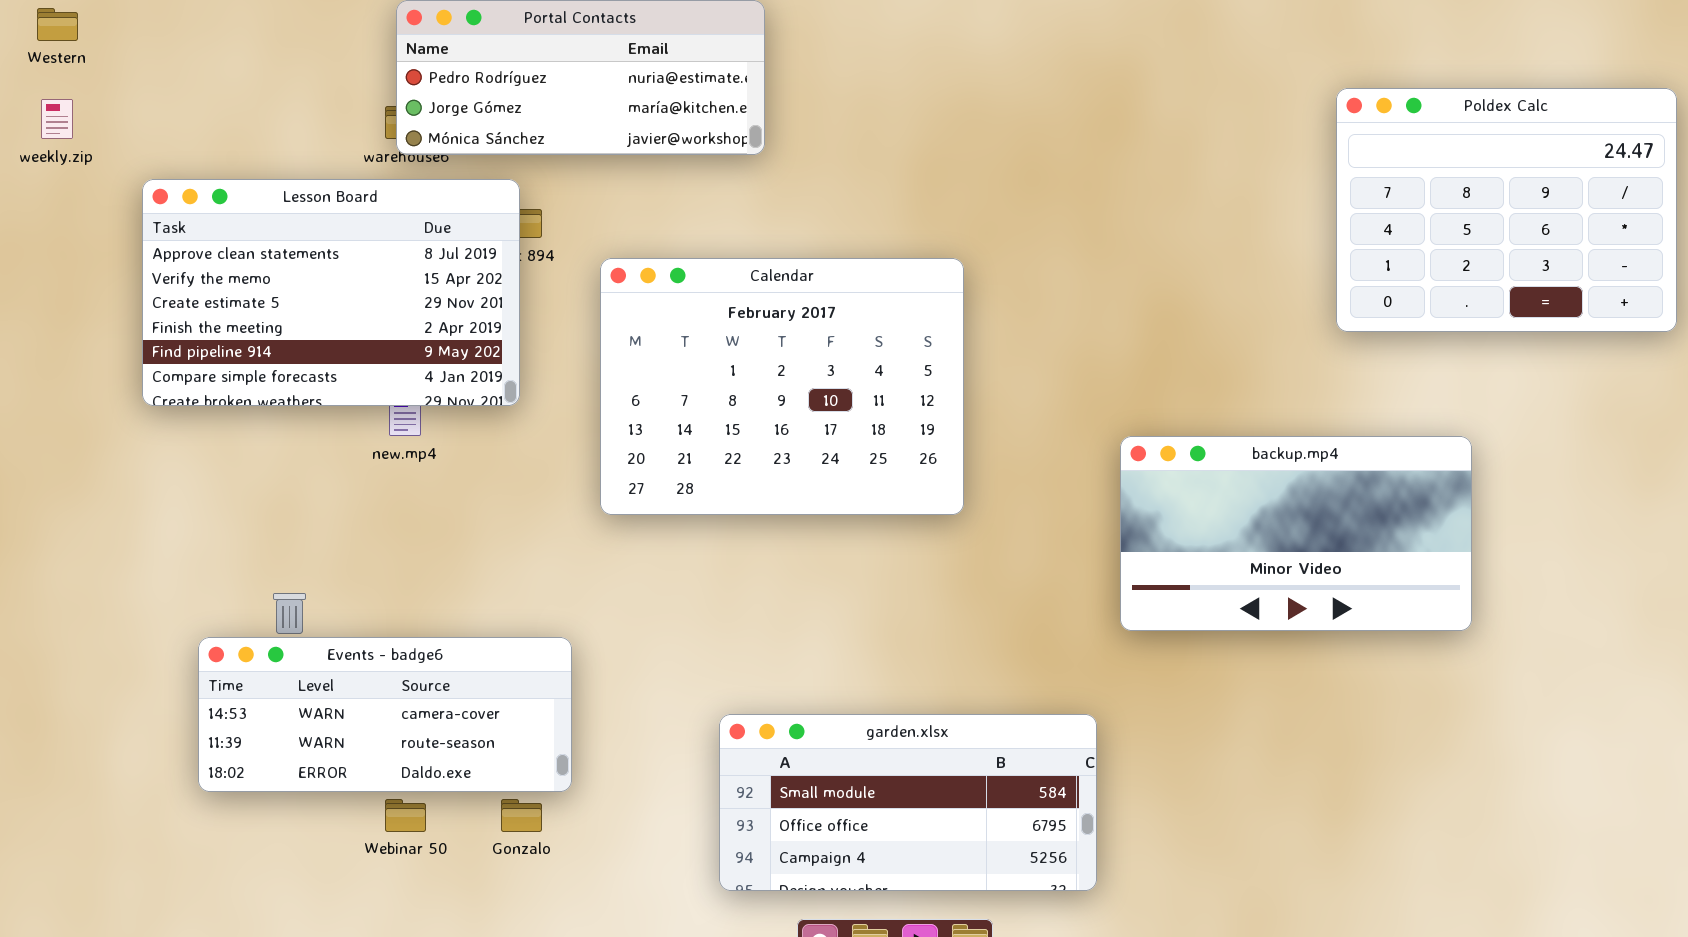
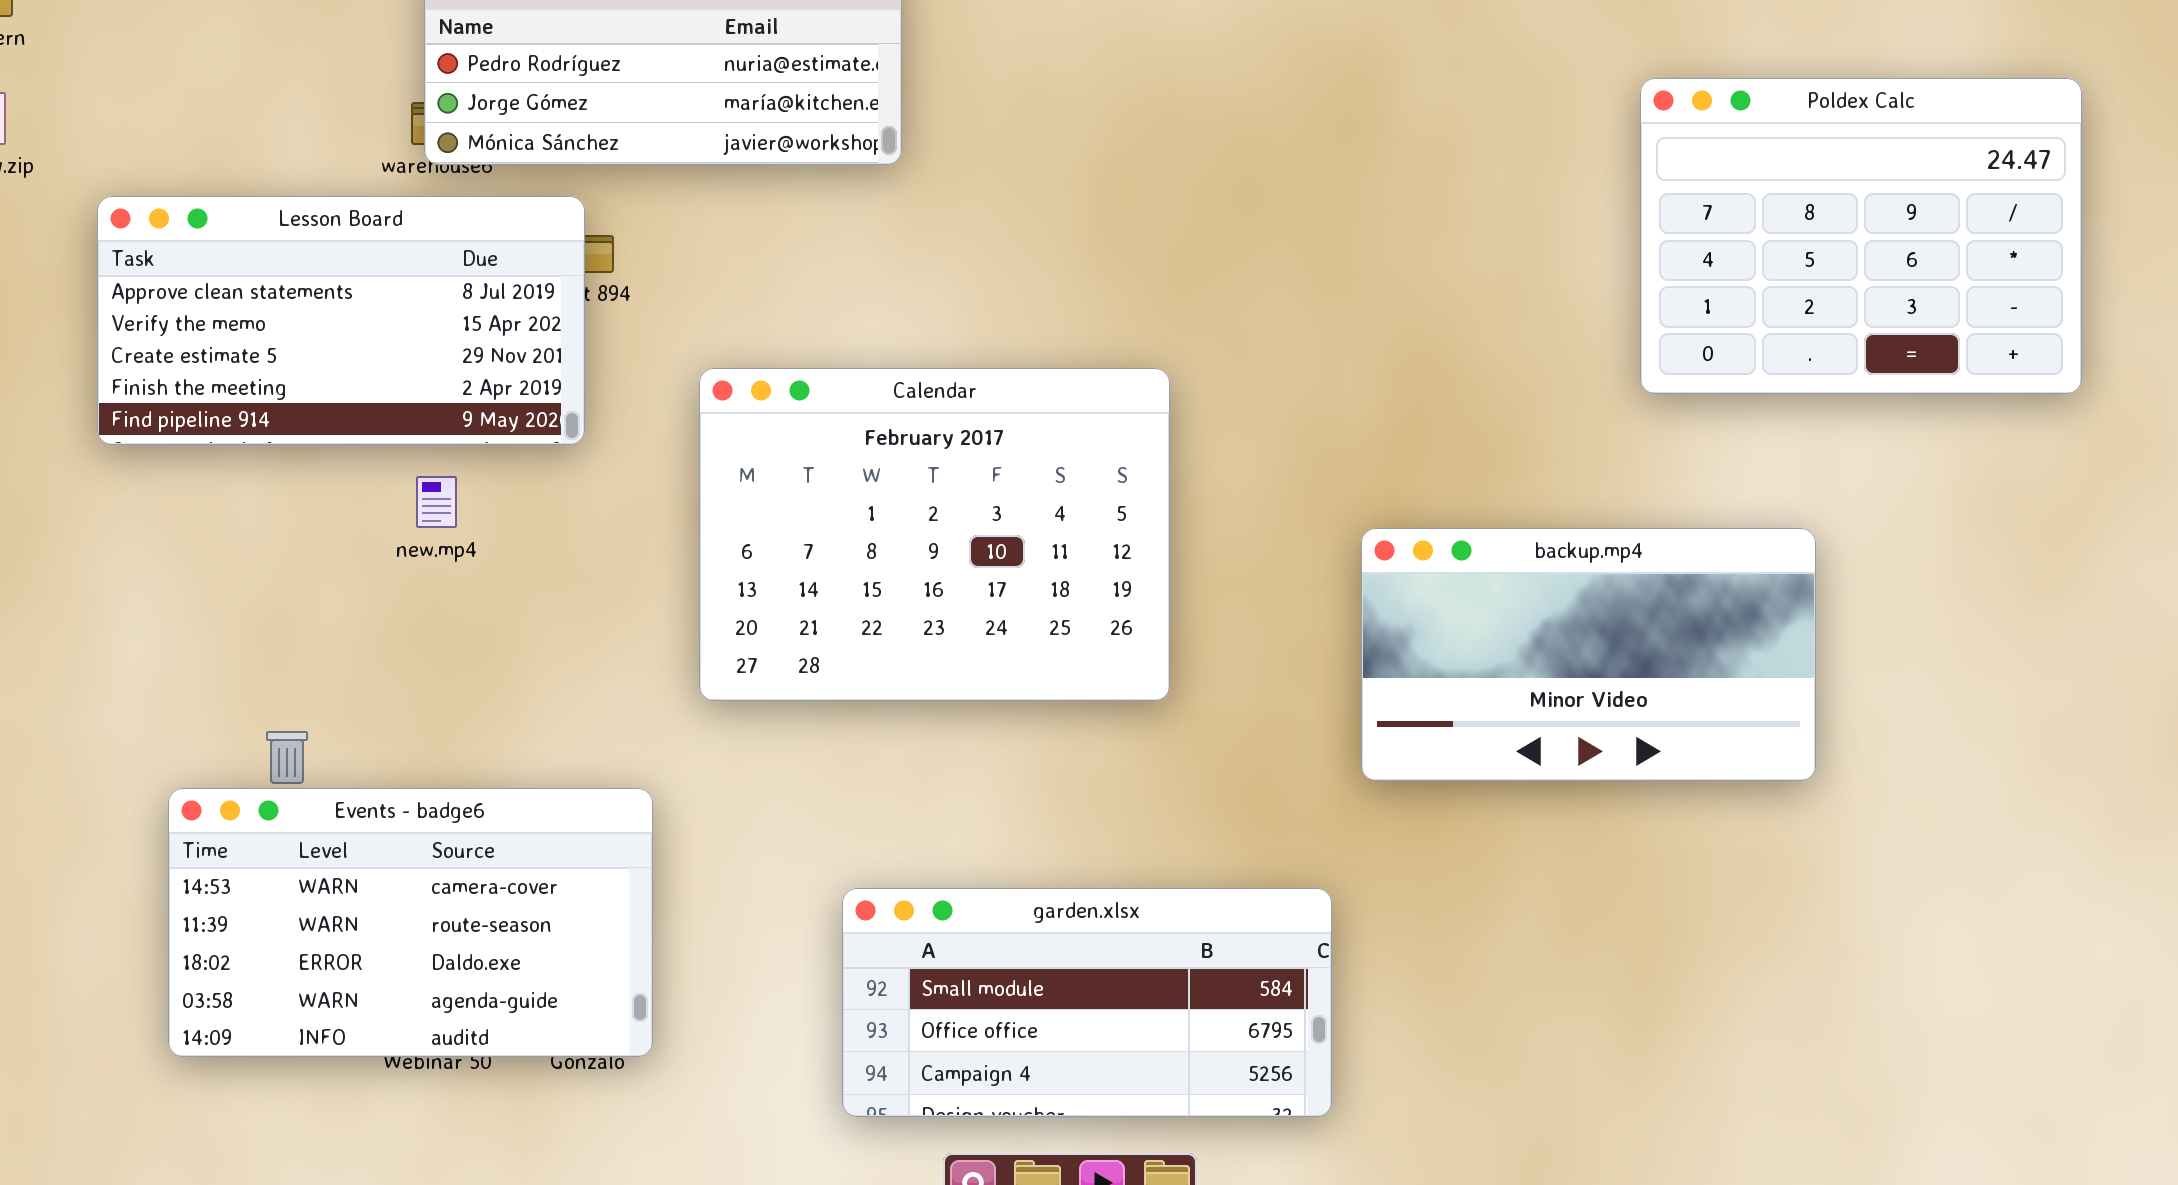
Lesson Board: [142,179,520,406] -> [97,196,585,445], resized
Calendar: [600,258,964,515] -> [699,368,1170,701], moved
Events - badge6: [198,637,572,792] -> [168,788,653,1057], resized

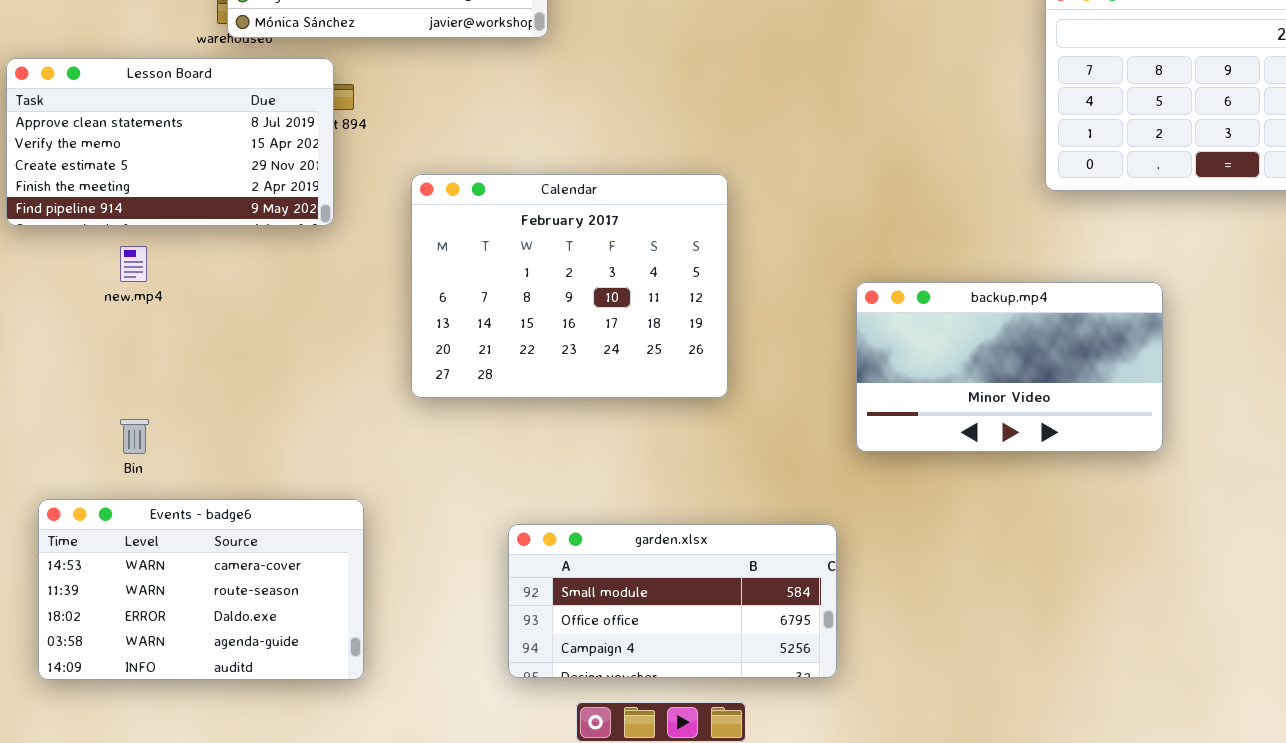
new.mp4: [416,476,457,528] -> [120,246,147,282], moved
Events - badge6: [168,788,653,1057] -> [38,499,364,680], moved

